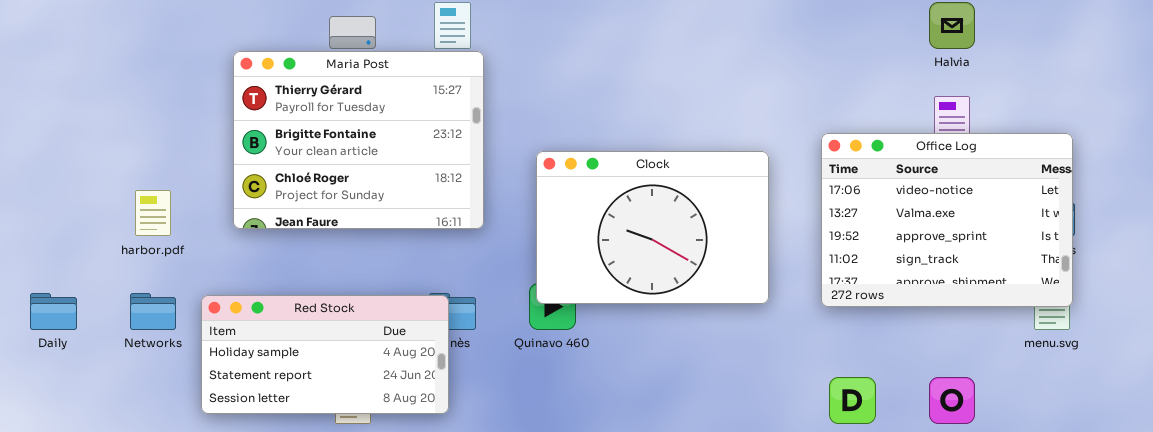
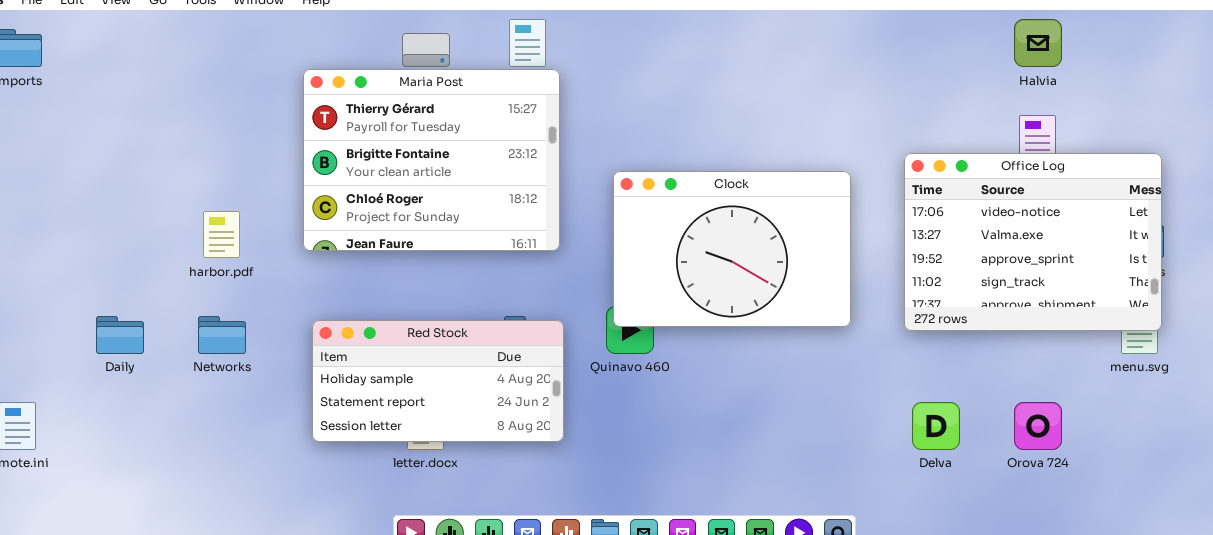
Red Stock: [201,295,449,414] -> [312,320,564,442], moved

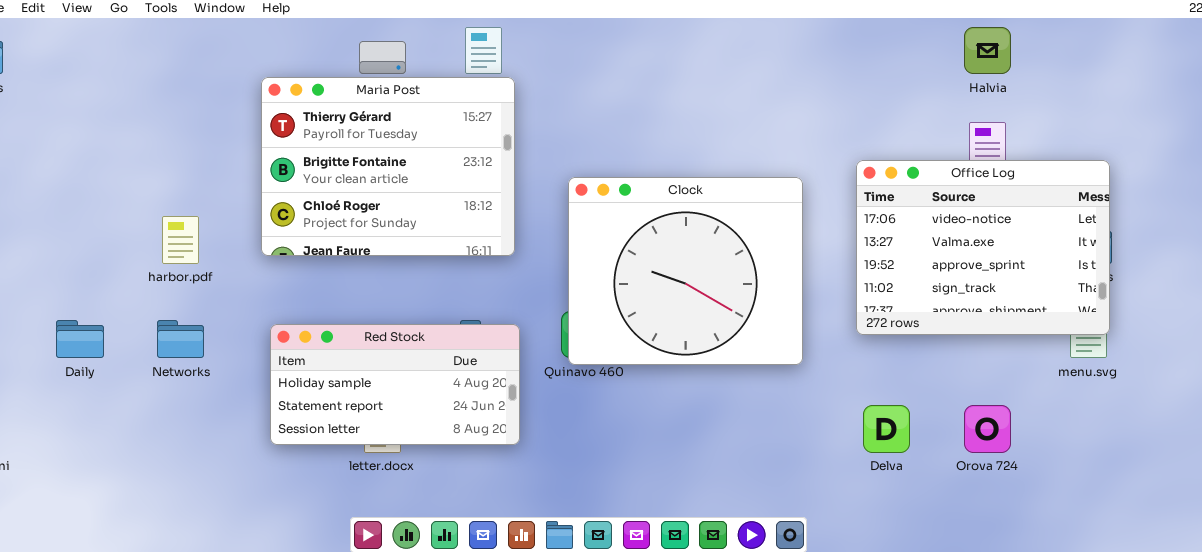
Clock: [613,171,851,327] -> [568,177,803,365], resized

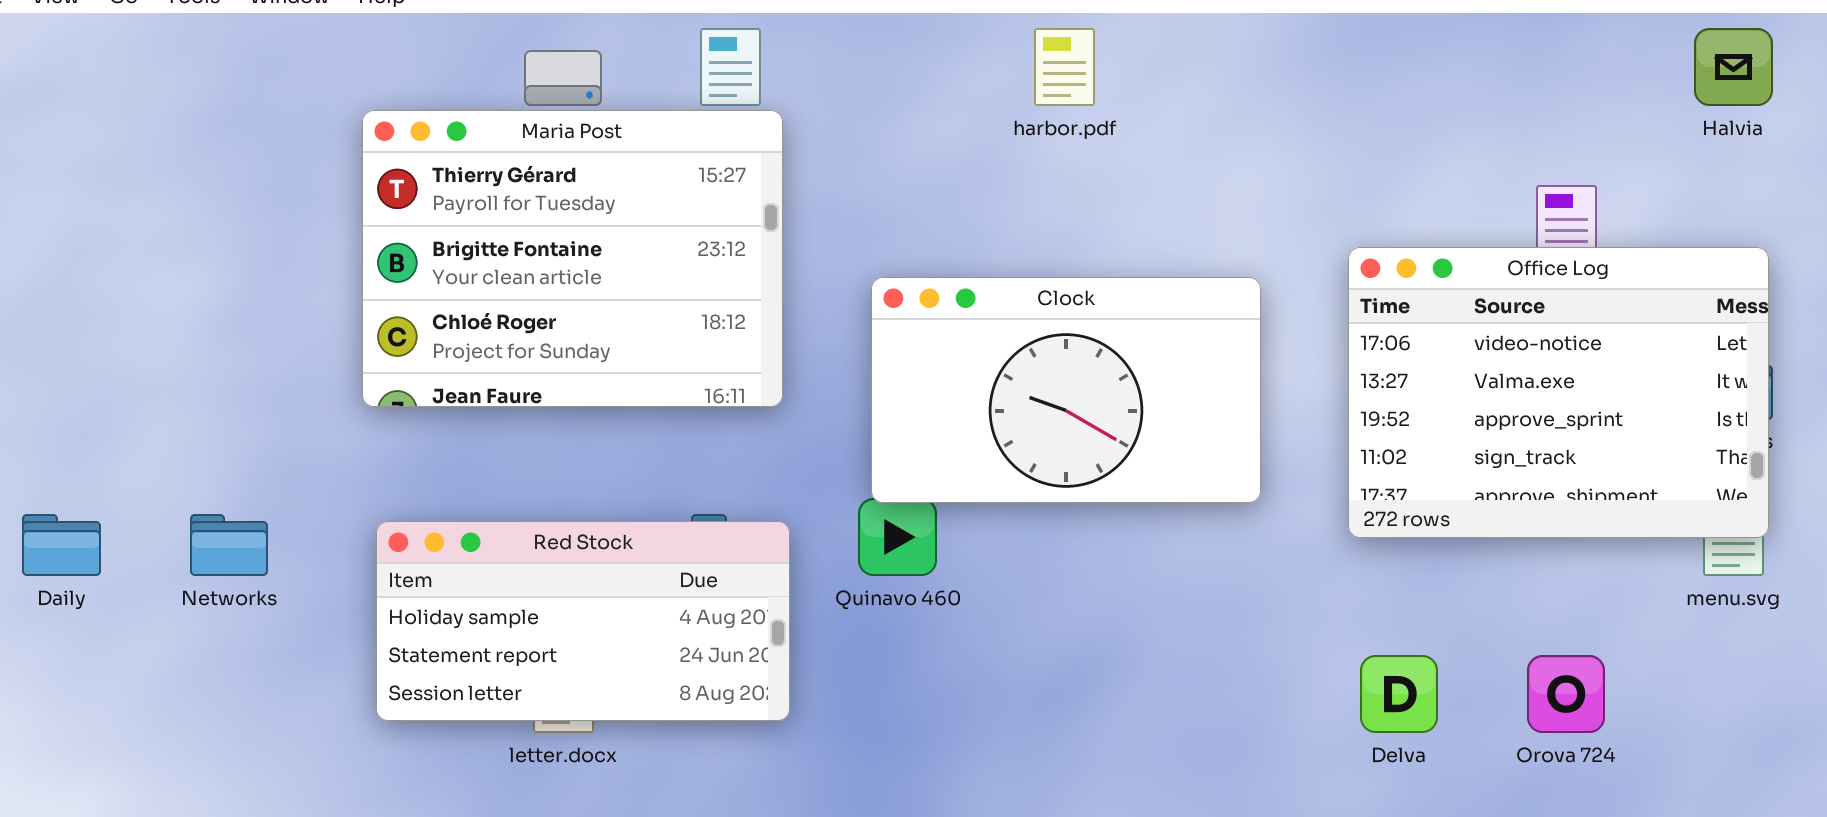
Halvia: [964,27,1011,74] -> [1694,28,1773,106], moved
Clock: [568,177,803,365] -> [871,277,1261,503], resized
harbor.pdf: [162,216,199,264] -> [1034,28,1095,106], moved

